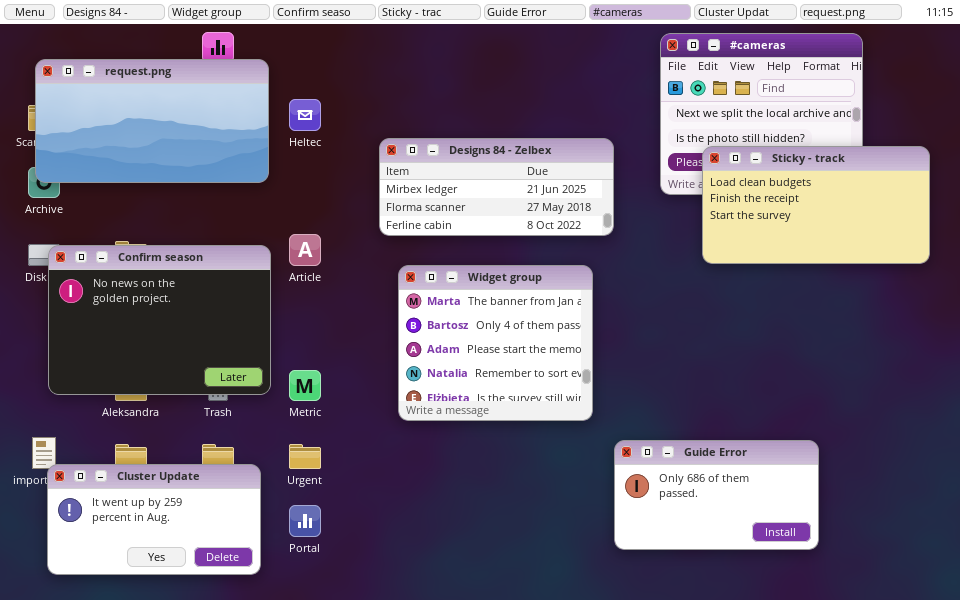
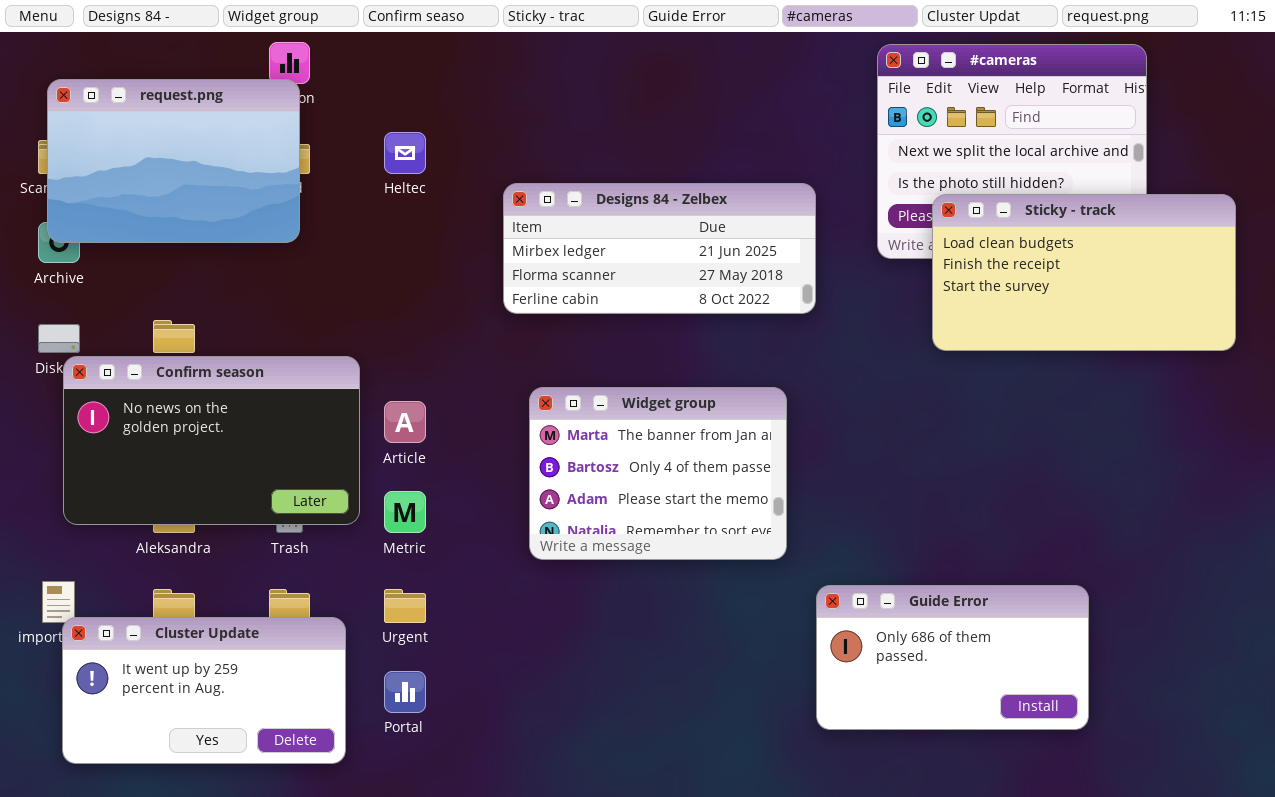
request.png: [35,59,269,183] -> [47,79,300,243], resized
Article: [289,234,321,266] -> [384,401,426,443], moved
Confirm season: [48,245,271,395] -> [63,356,360,525], resized
Widget group: [398,265,593,421] -> [529,387,787,560], resized

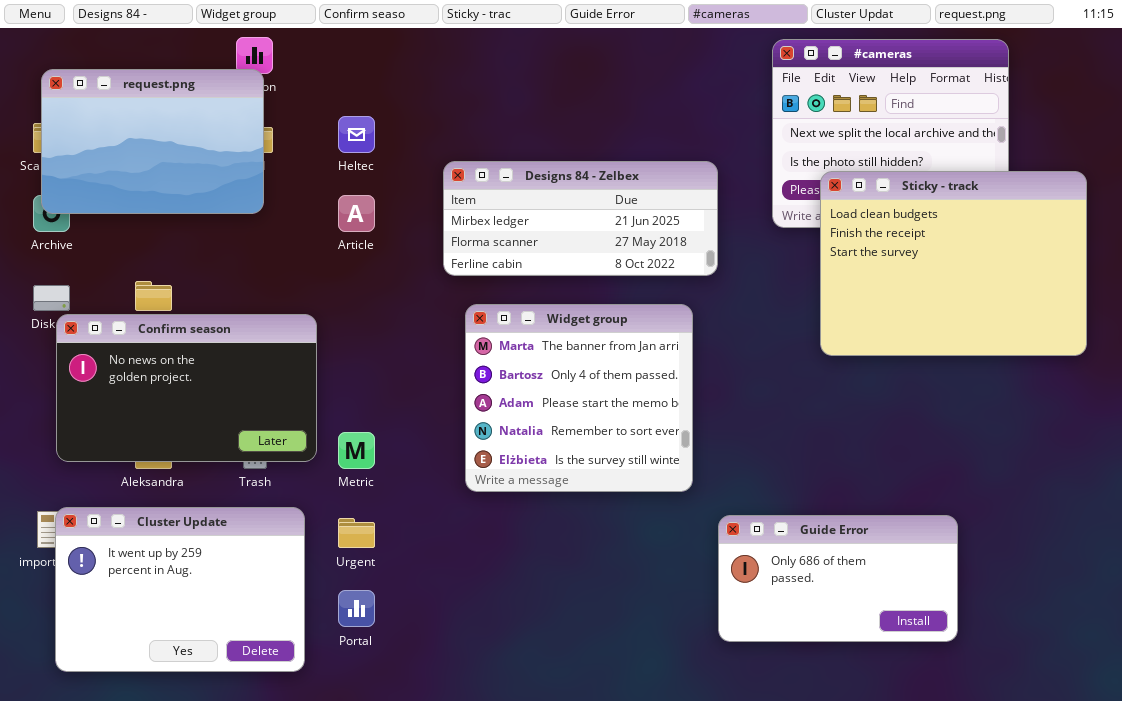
Sticky - track: [932,194,1236,351] -> [820,171,1087,356], resized
Widget group: [529,387,787,560] -> [465,304,693,492], resized
Article: [384,401,426,443] -> [338,195,375,232], moved
Cluster Update: [62,617,346,764] -> [55,507,305,672], resized

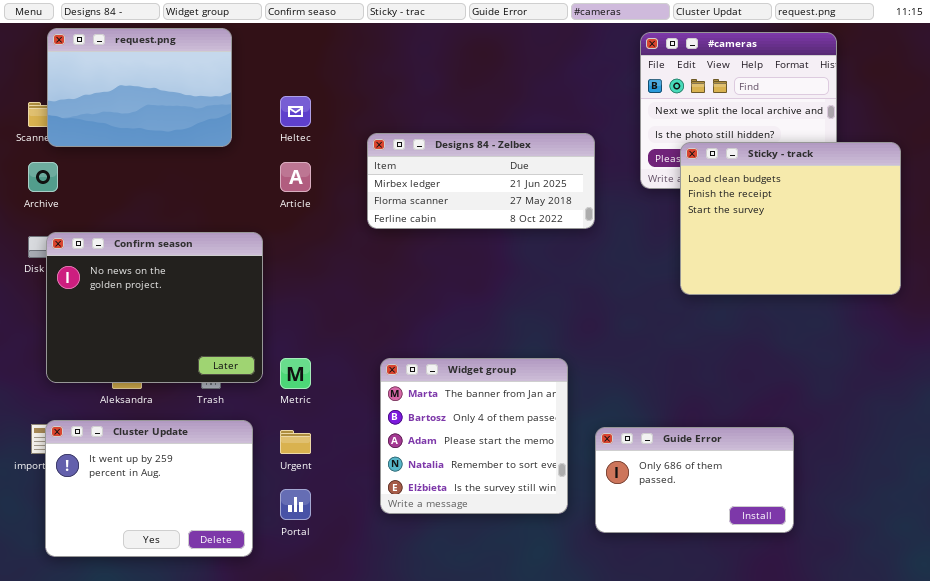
request.png: [41,69,264,214] -> [47,28,232,147], moved
Widget group: [465,304,693,492] -> [380,358,568,514], moved
Confirm season: [56,314,317,462] -> [46,232,263,383], resized

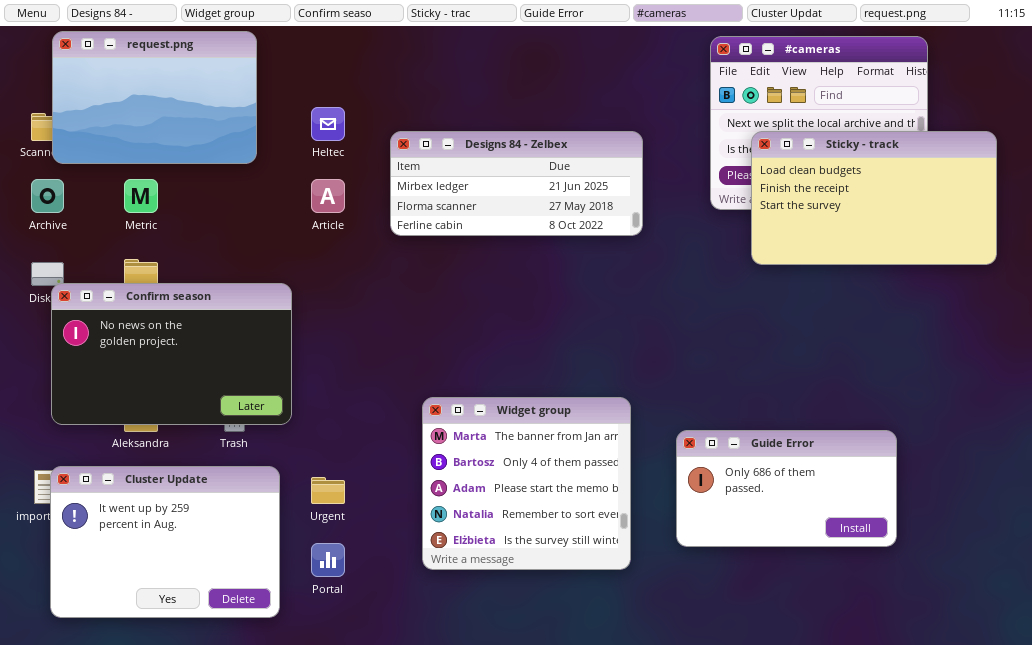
Designs 84 - Zelbex: [367,133,595,229] -> [390,131,643,236], moved
Sticky - track: [680,142,901,295] -> [751,131,997,265], moved, resized
Confirm season: [46,232,263,383] -> [51,283,292,425], resized
Metric: [280,358,311,389] -> [124,179,158,213], moved
Guide Error: [595,427,794,533] -> [676,430,897,547], moved

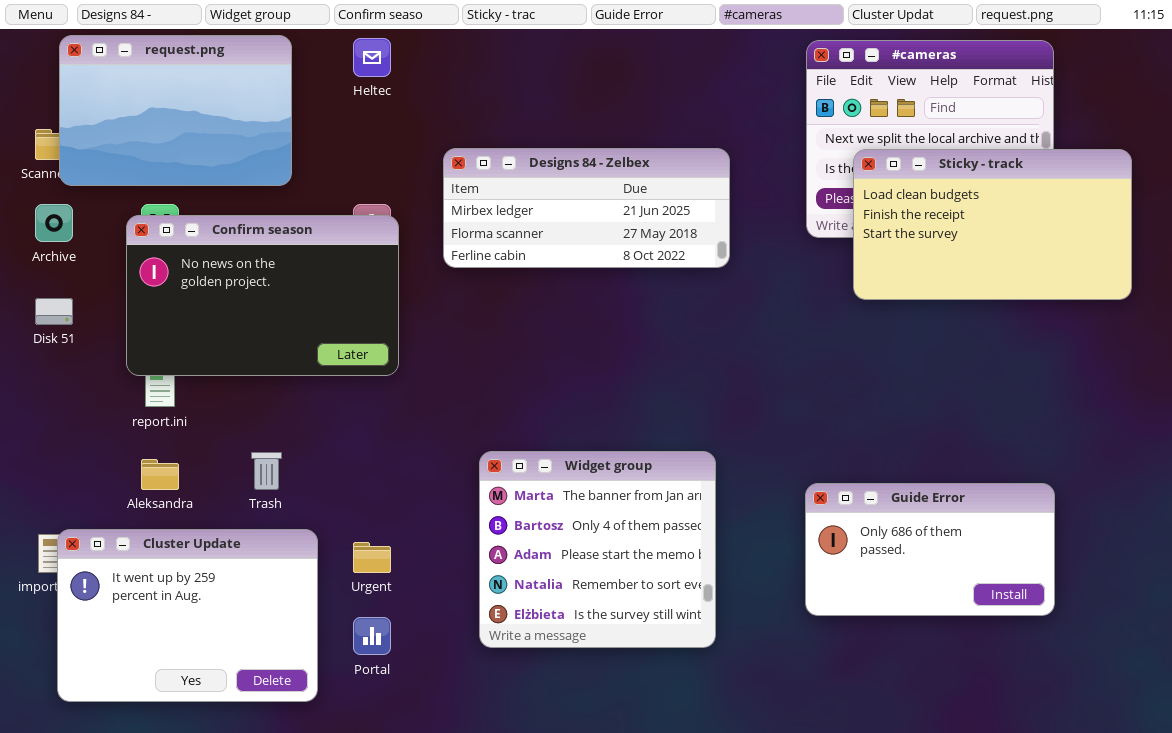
Heltec: [311,107,345,141] -> [353,38,391,77], moved
Confirm season: [51,283,292,425] -> [126,215,399,376], moved
Guide Error: [676,430,897,547] -> [805,483,1055,616], moved

